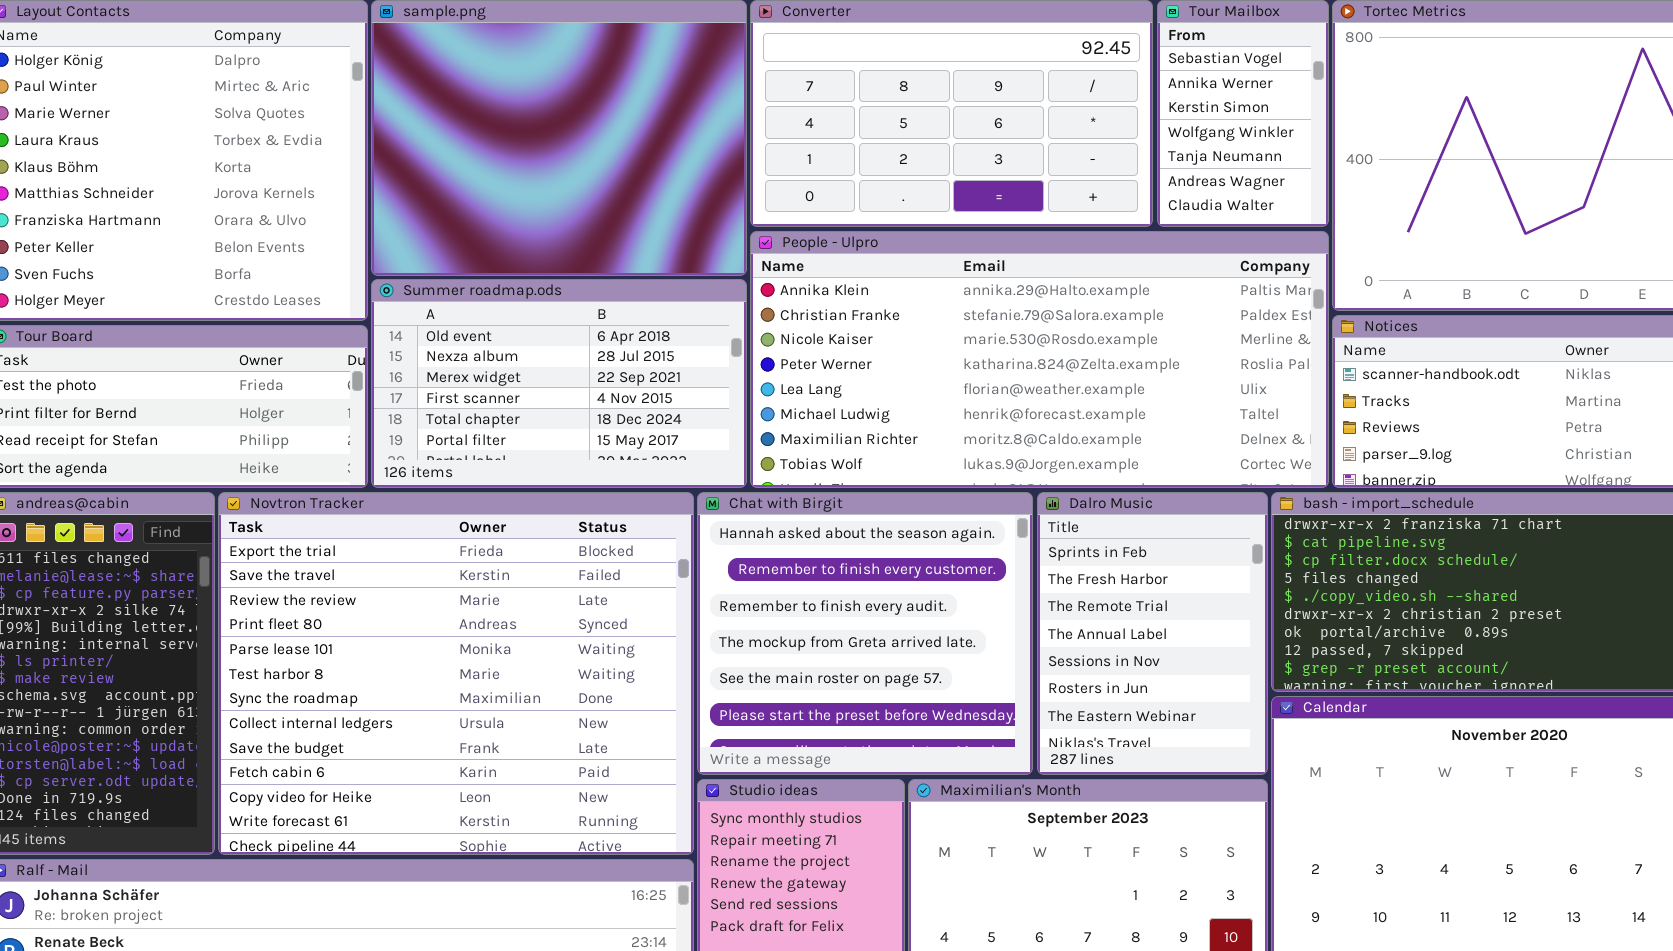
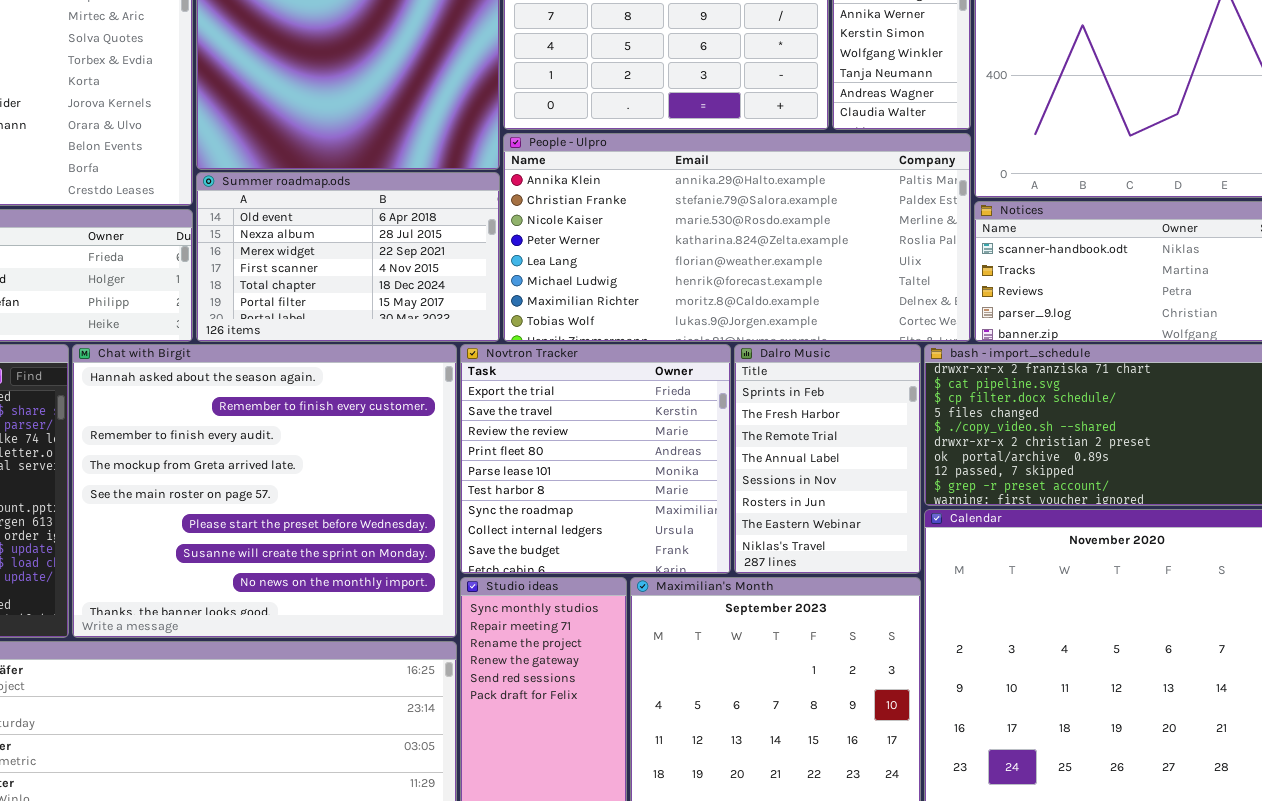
Novtron Tracker: [218,492,694,855] -> [460,344,731,574], moved, resized
Chat with Birgit: [697,492,1033,775] -> [72,344,457,638], moved, resized

